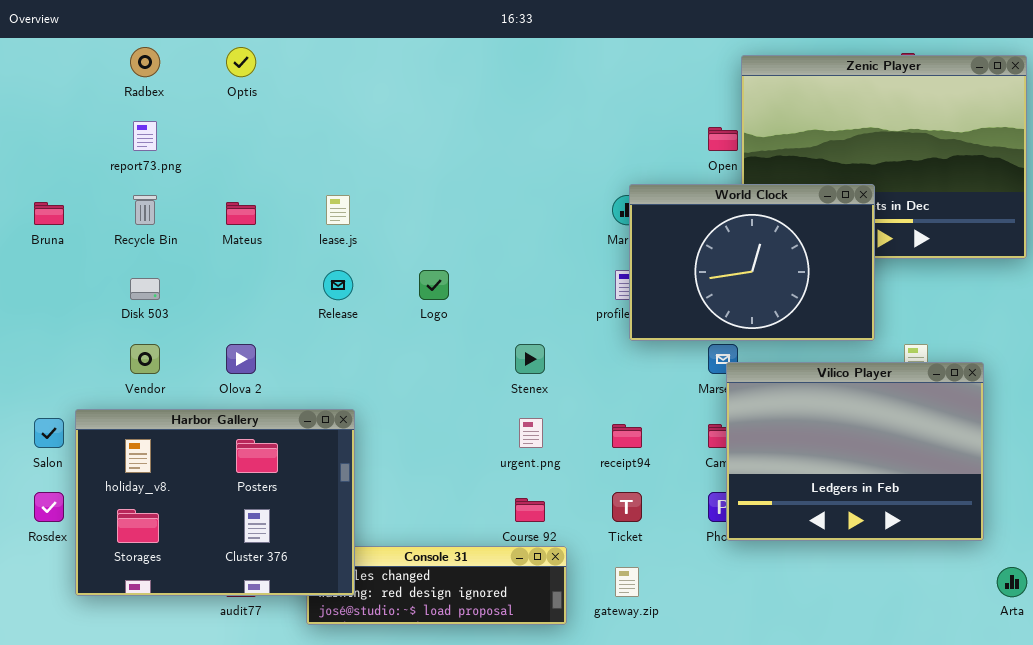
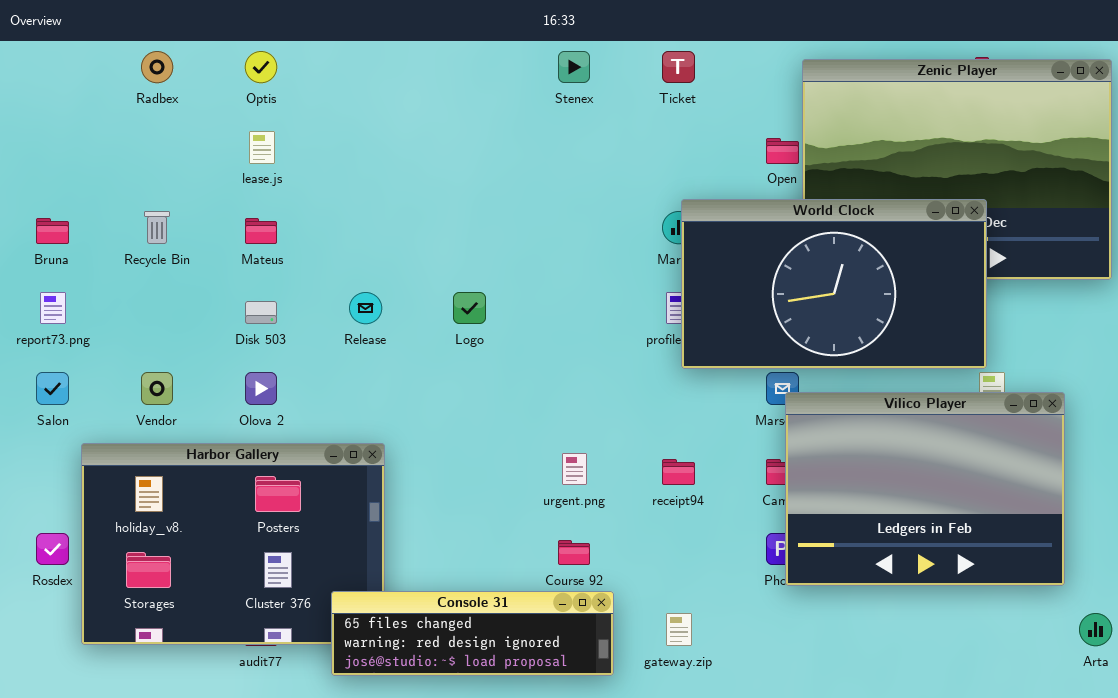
report73.png: [133,121,157,151] -> [40,292,66,324], moved
World Clock: [629,184,875,341] -> [681,199,987,369], resized
lease.js: [326,195,350,225] -> [249,131,275,164], moved
Disk 503: [130,278,160,300] -> [245,301,277,324], moved
Stenex: [515,344,545,374] -> [558,51,590,83], moved
Salon: [34,418,64,448] -> [36,372,69,405], moved
Ticket: [612,492,642,522] -> [662,51,695,83], moved
Console 31: [306,546,567,625] -> [331,591,614,676], raised

